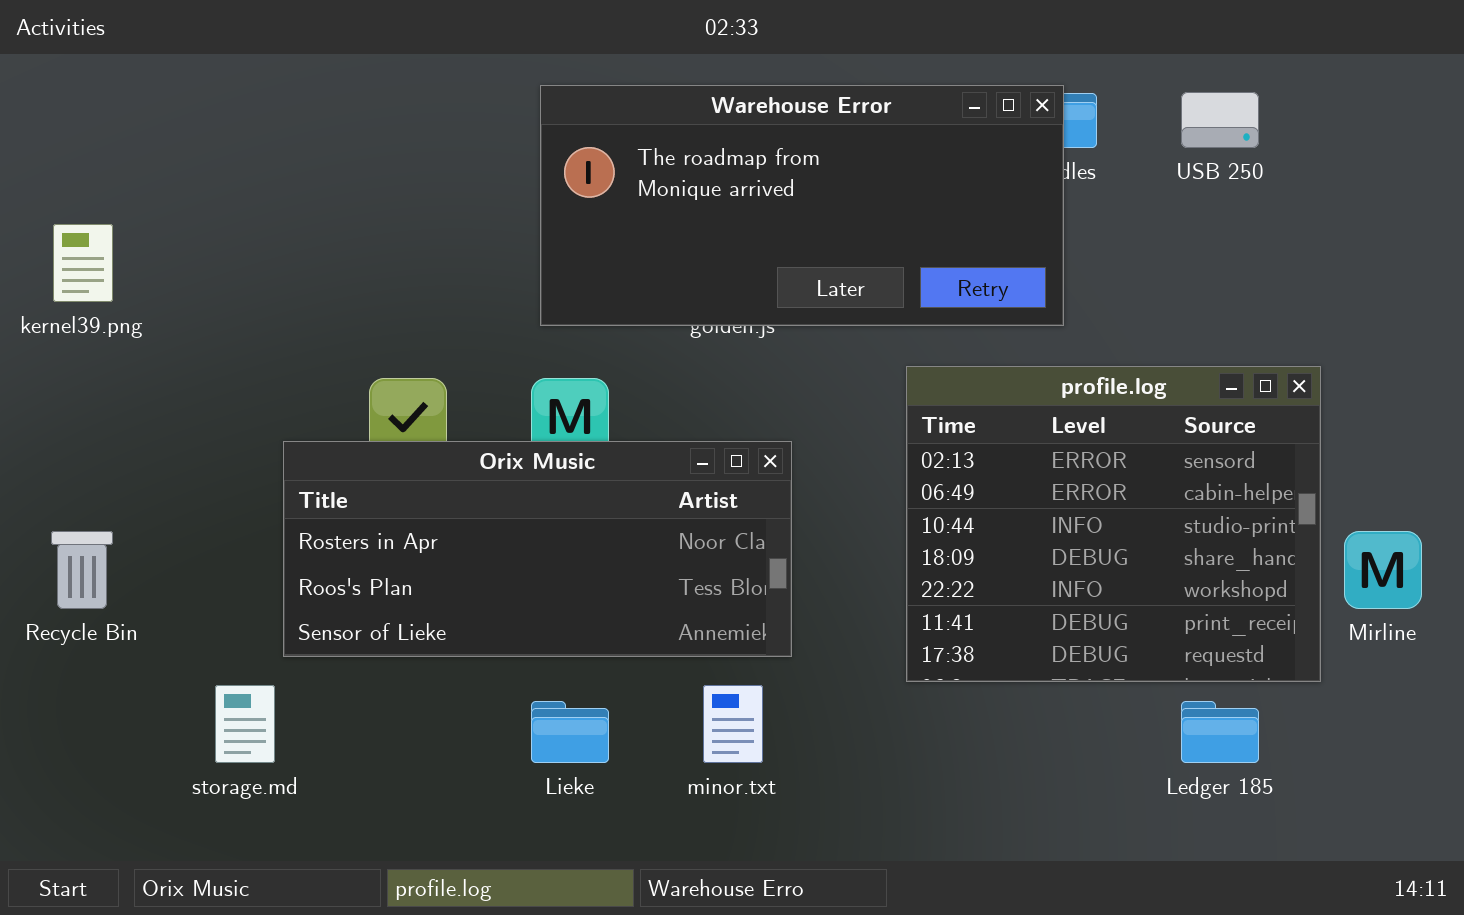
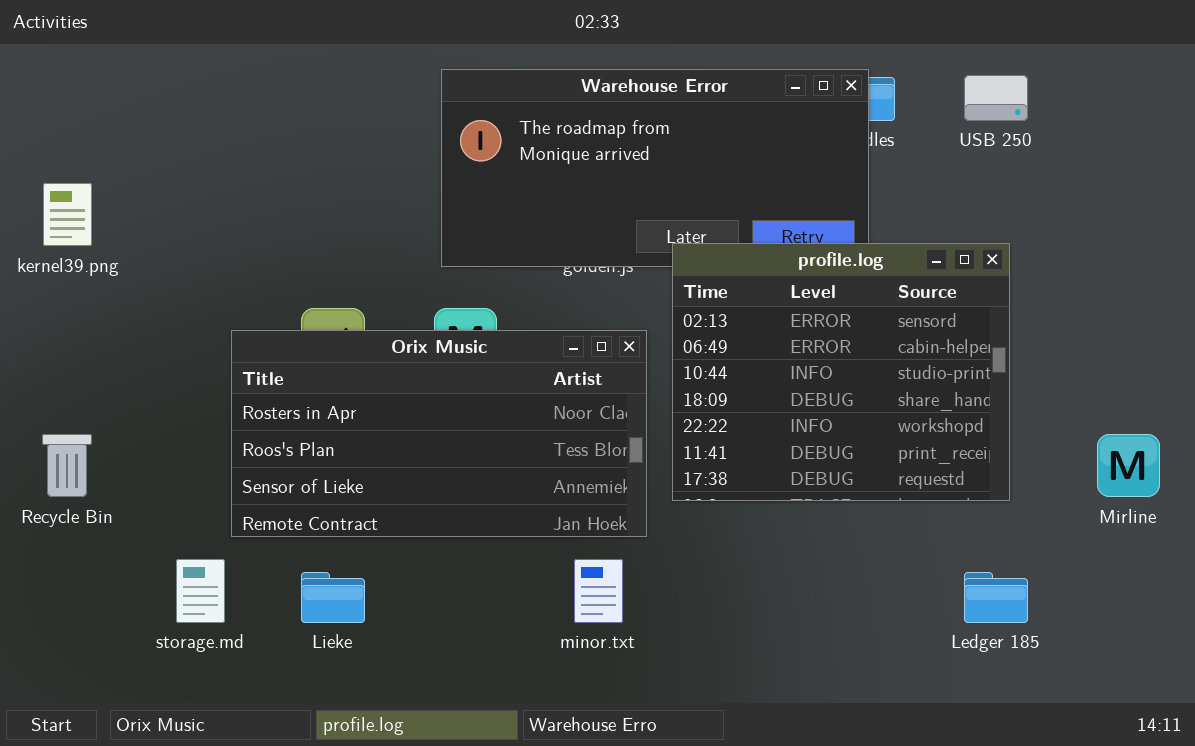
profile.log: [906,366,1321,682] -> [672,243,1010,501], moved
Orix Music: [283,441,792,657] -> [231,330,647,537], resized
Lieke: [531,701,609,763] -> [301,572,365,623], moved

